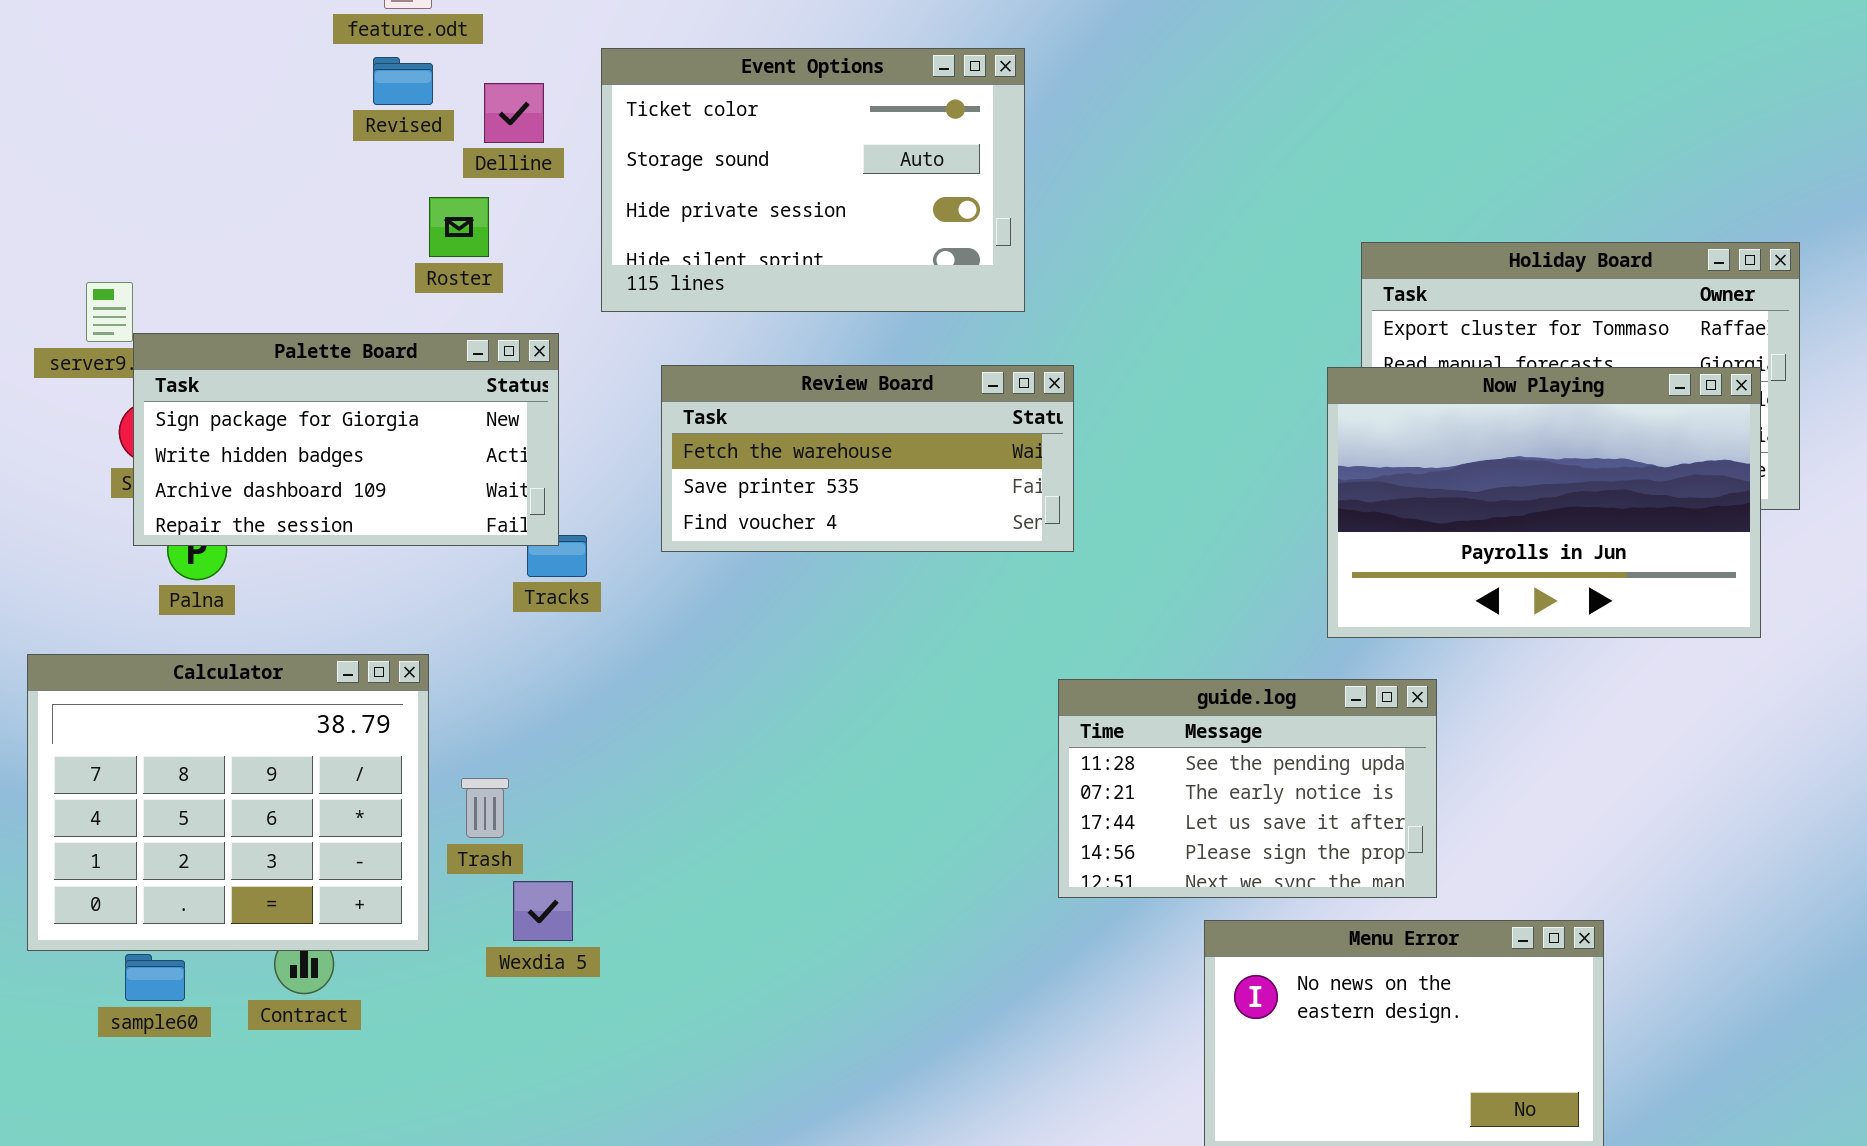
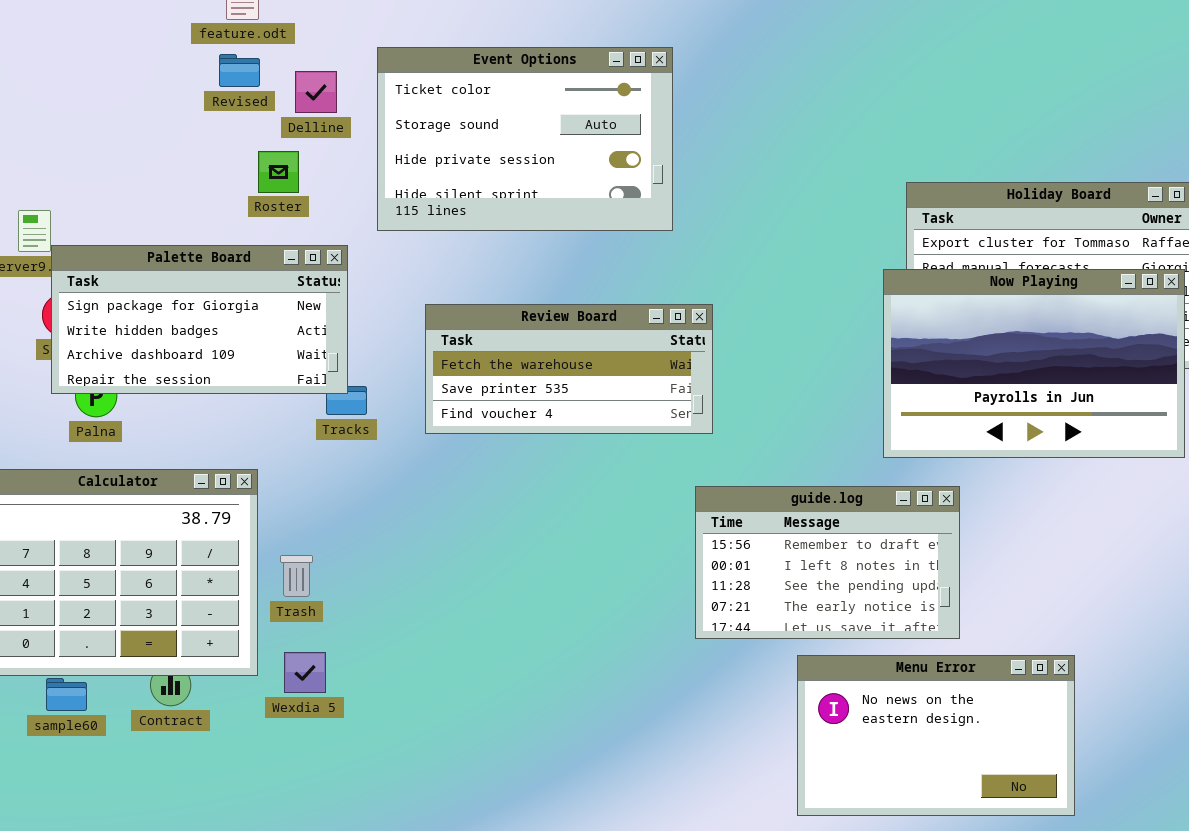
Review Board: [661,365,1074,552] -> [425,304,713,434], moved
guide.log: [1058,679,1437,898] -> [695,486,960,639], scrolled up 2 rows
Wexdia 5: [513,881,573,941] -> [284,652,326,693], moved

